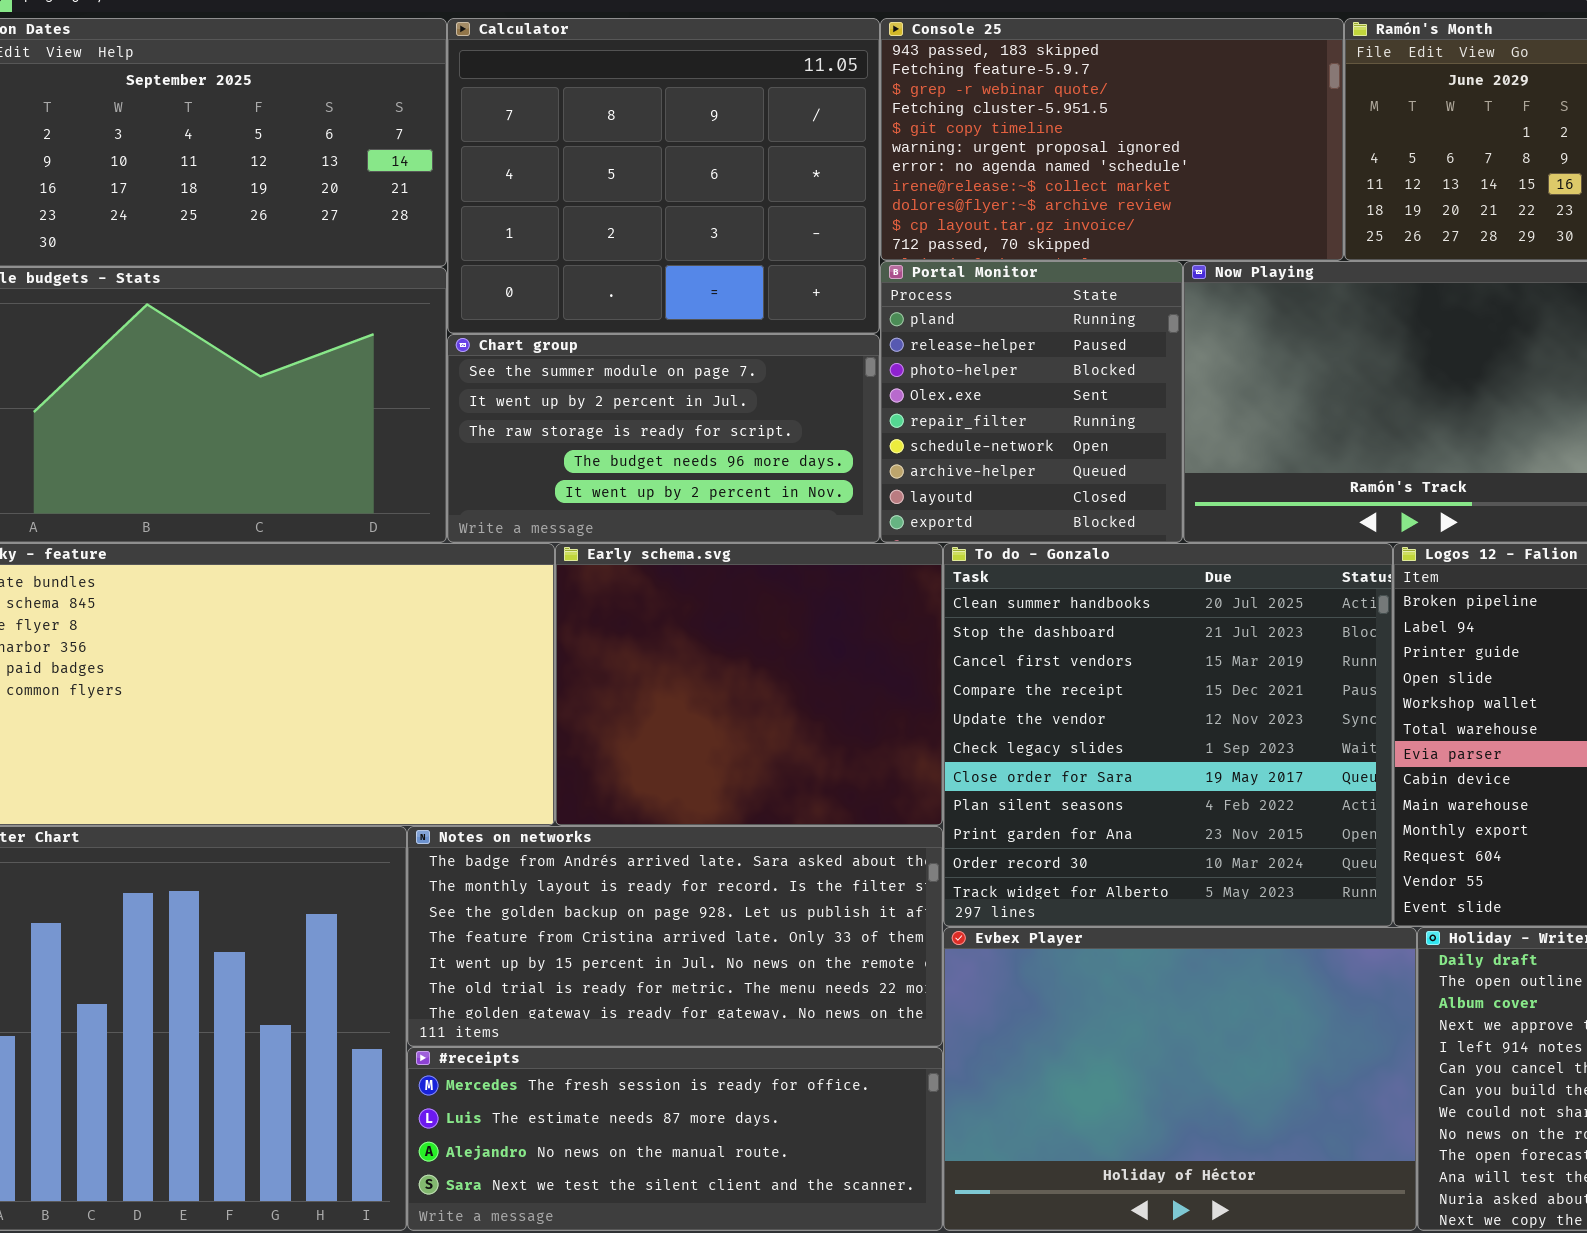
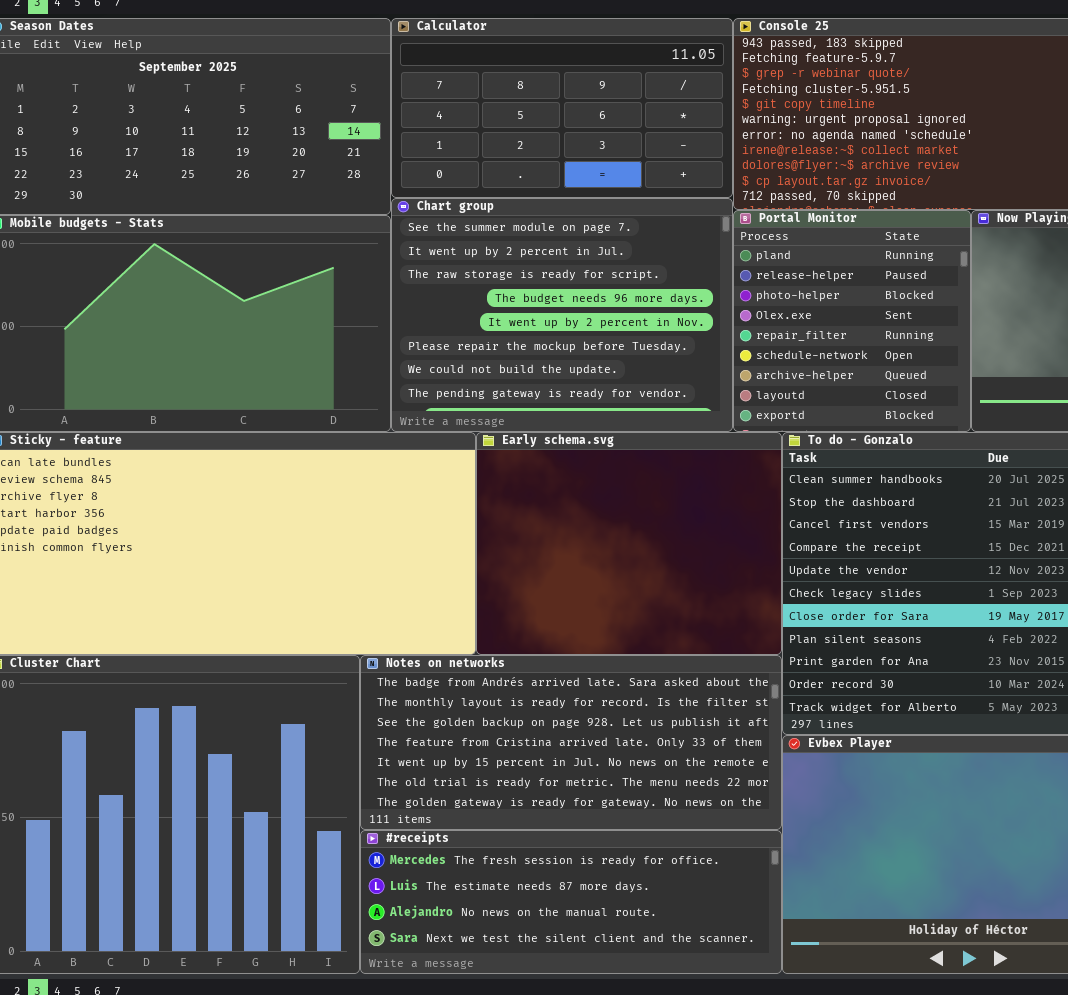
Calculator: [447,18,880,334] -> [391,18,733,198], resized
Chart group: [447,334,880,543] -> [391,198,733,432], resized

